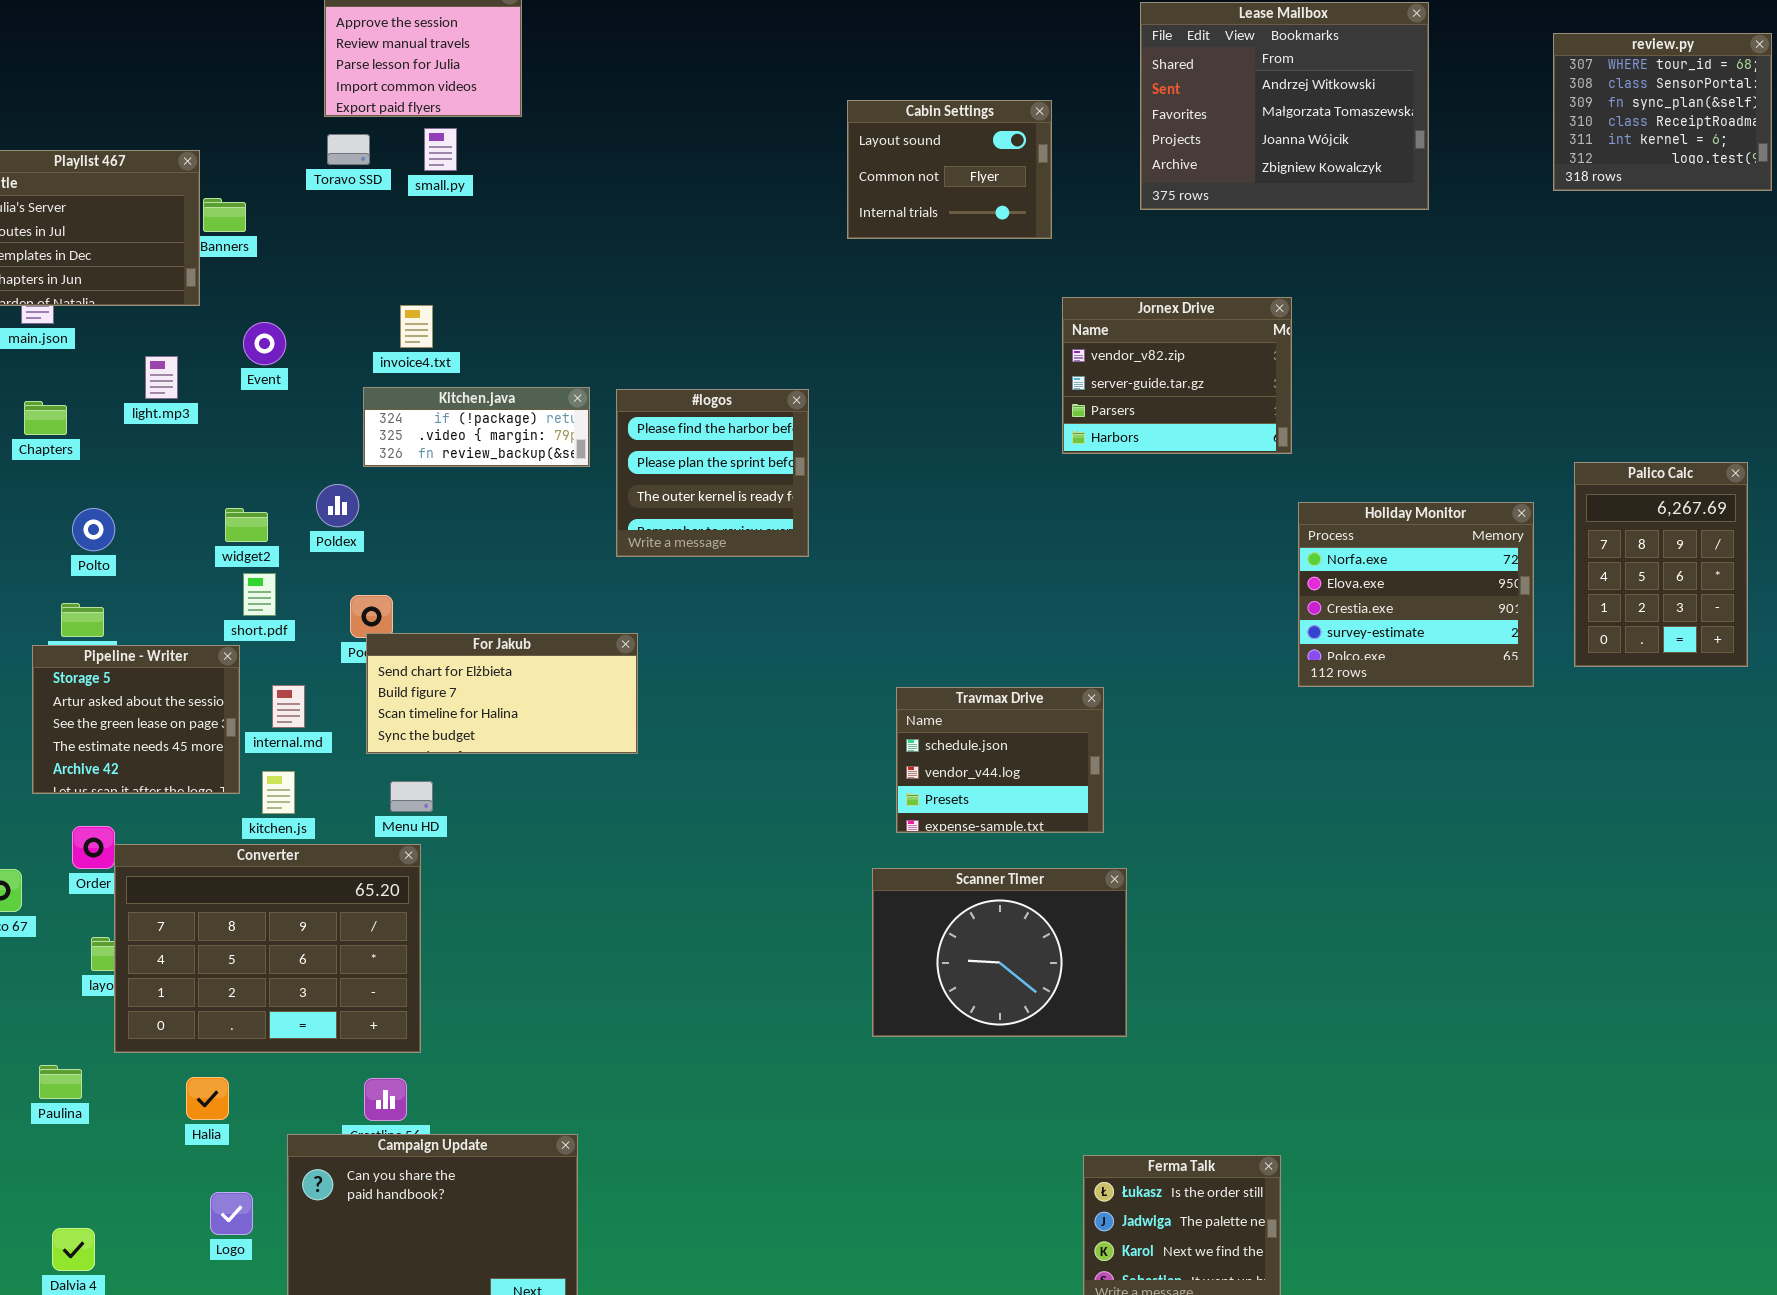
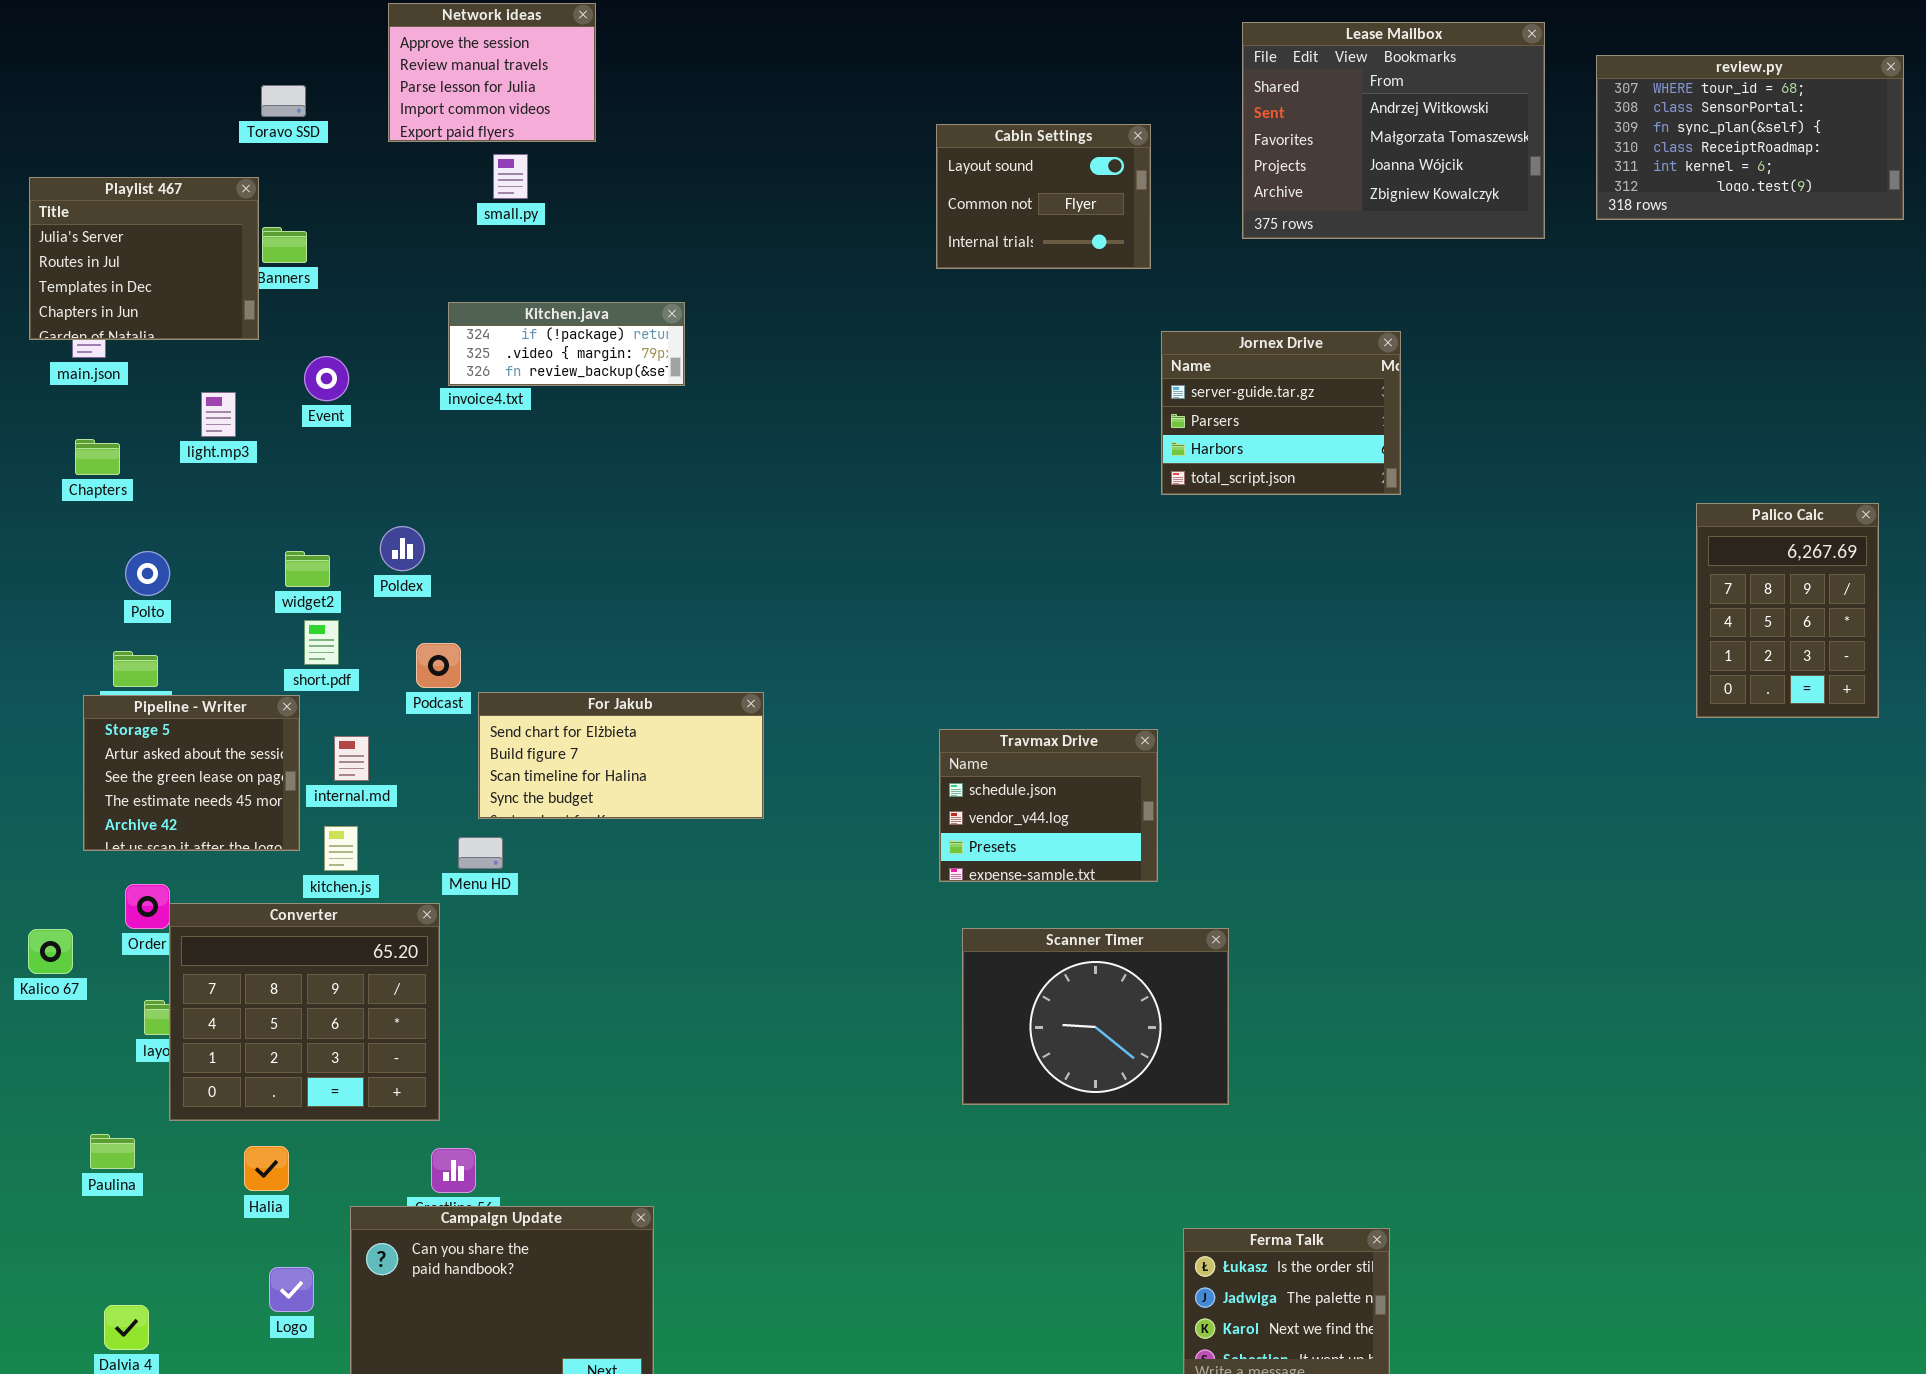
review.py: [1553,33,1772,191] -> [1596,55,1904,220], resized
Toravo SSD: [327,134,370,165] -> [261,85,306,117], moved
Jornex Drive: [1062,297,1292,454] -> [1161,331,1401,495], scrolled down 1 row
Kitchen.java: [363,387,590,467] -> [448,302,685,386], moved
#logos: [616,389,809,557] -> none, closed
Holiday Monitor: [1298,502,1534,687] -> none, closed
For Jakub: [366,633,638,754] -> [478,692,764,819], moved
Travmax Drive: [896,687,1104,833] -> [939,729,1158,882], moved
Converter: [114,844,421,1053] -> [169,903,440,1121], resized

